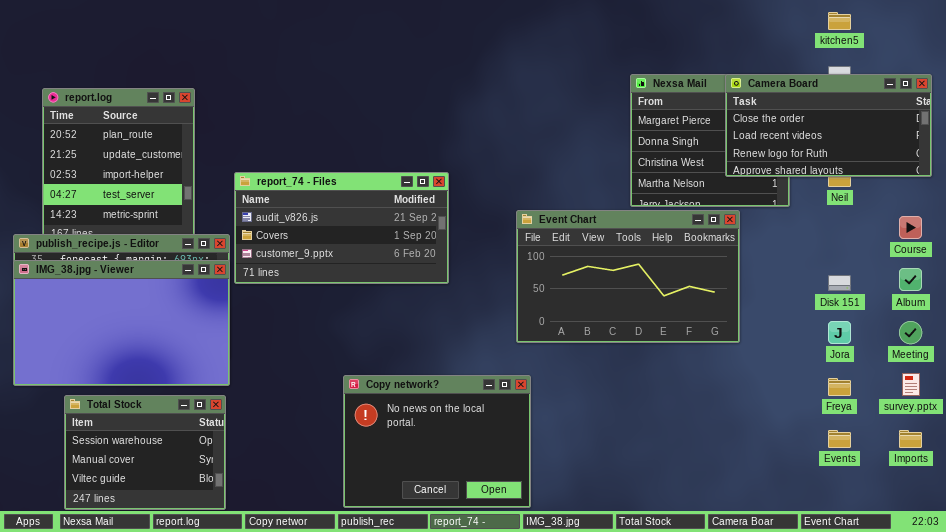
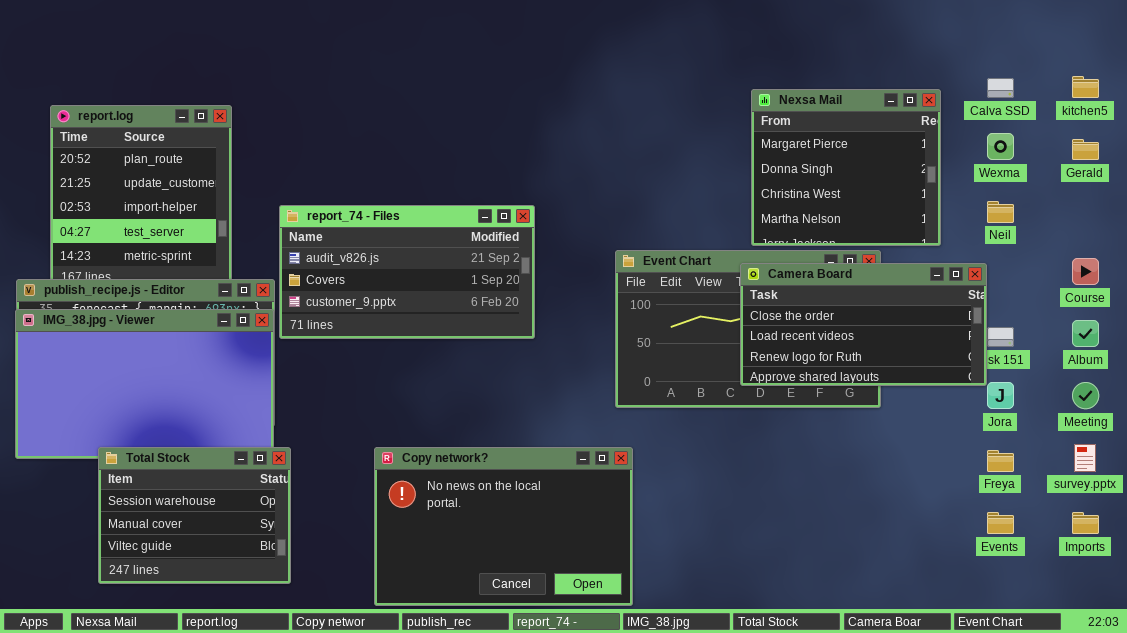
kitchen5: [828,12,851,30] -> [1072,76,1099,98], moved
Camera Board: [725,74,932,177] -> [740,263,987,386], moved
Copy network?: [343,375,531,508] -> [374,447,633,606], resized
Total Stock: [64,395,226,510] -> [98,447,291,584], moved

